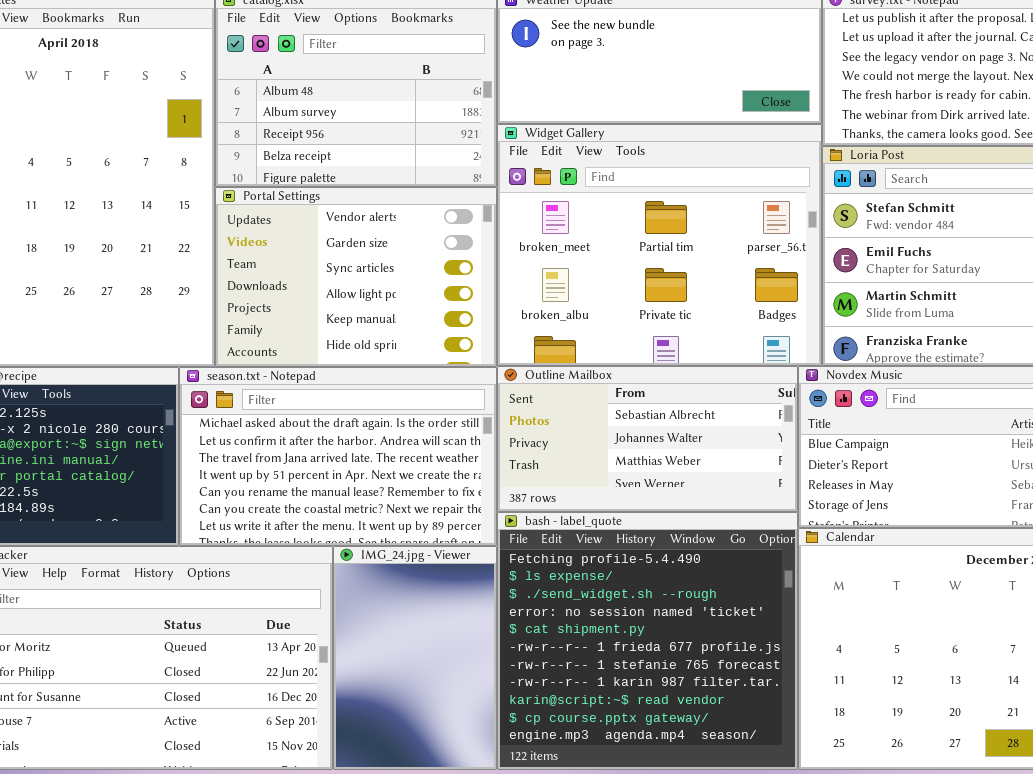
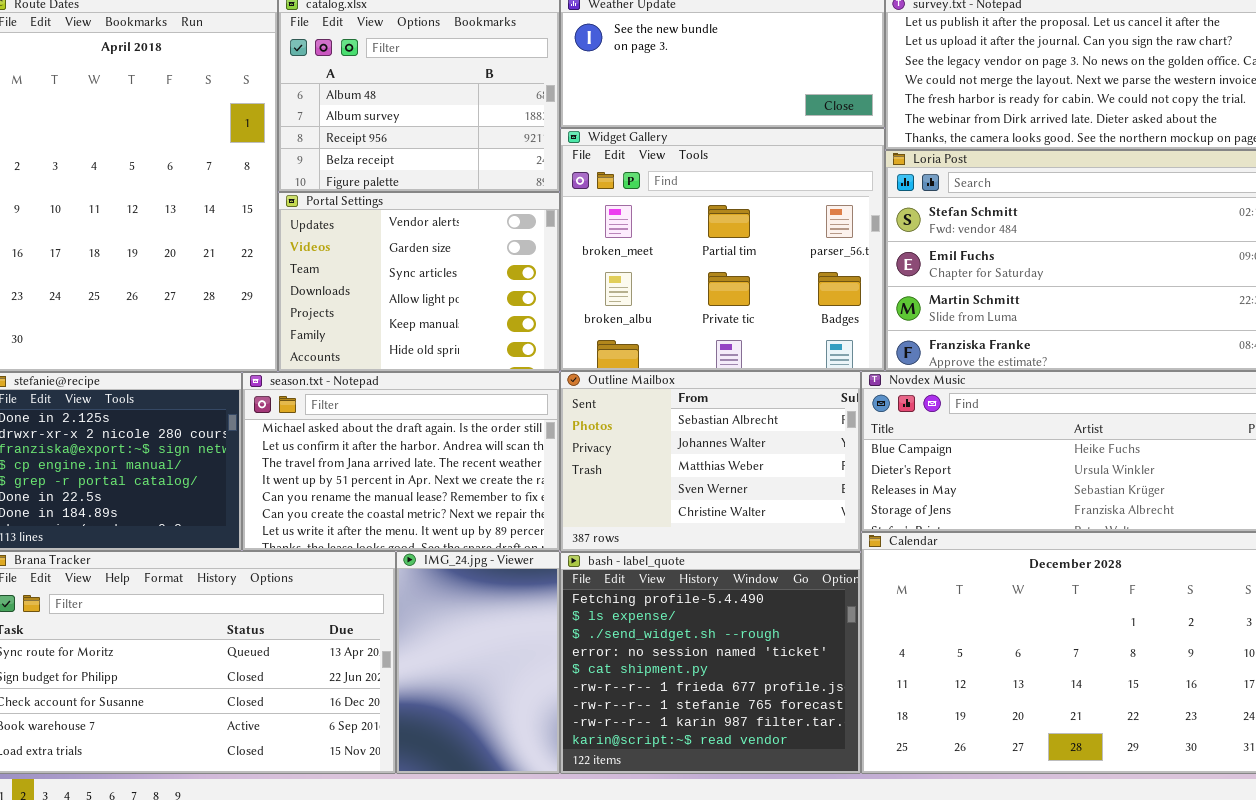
Outline Mailbox: [497,366,798,512] -> [560,371,861,552], resized
bash - label_quote: [497,512,798,770] -> [560,552,861,774], resized

